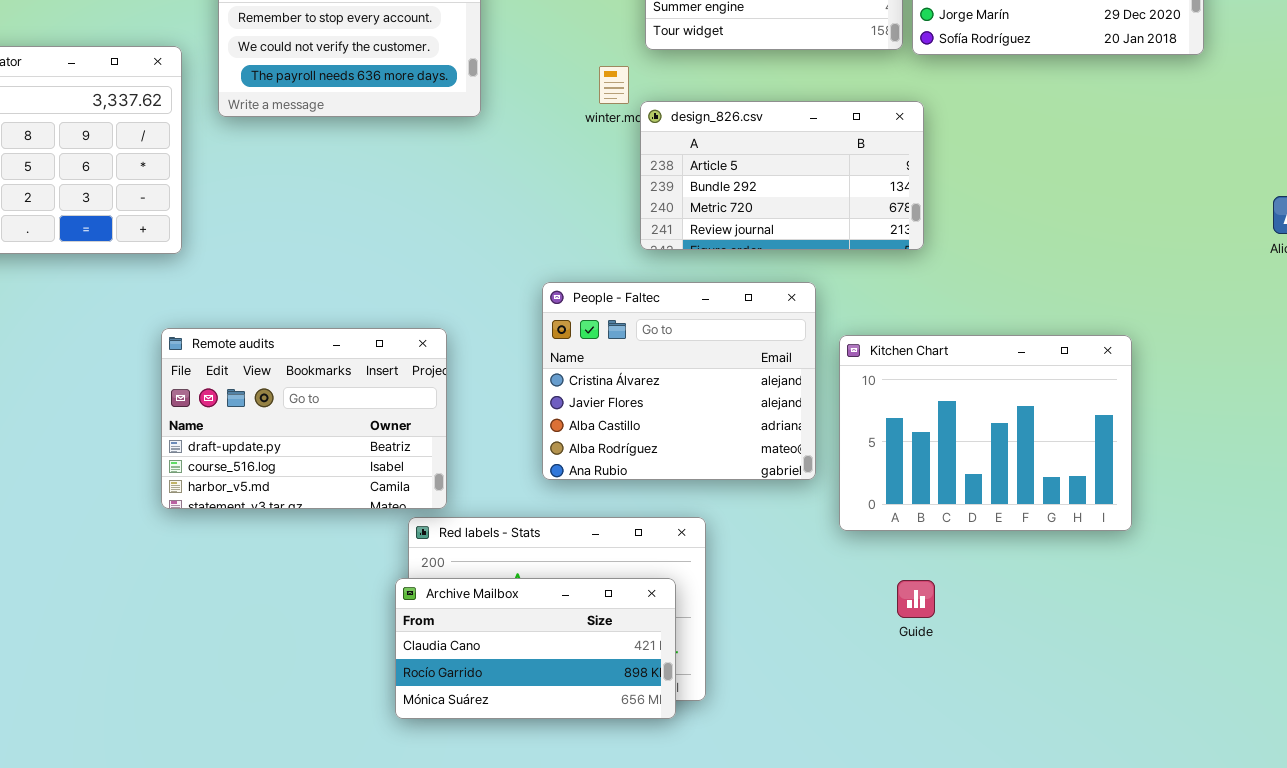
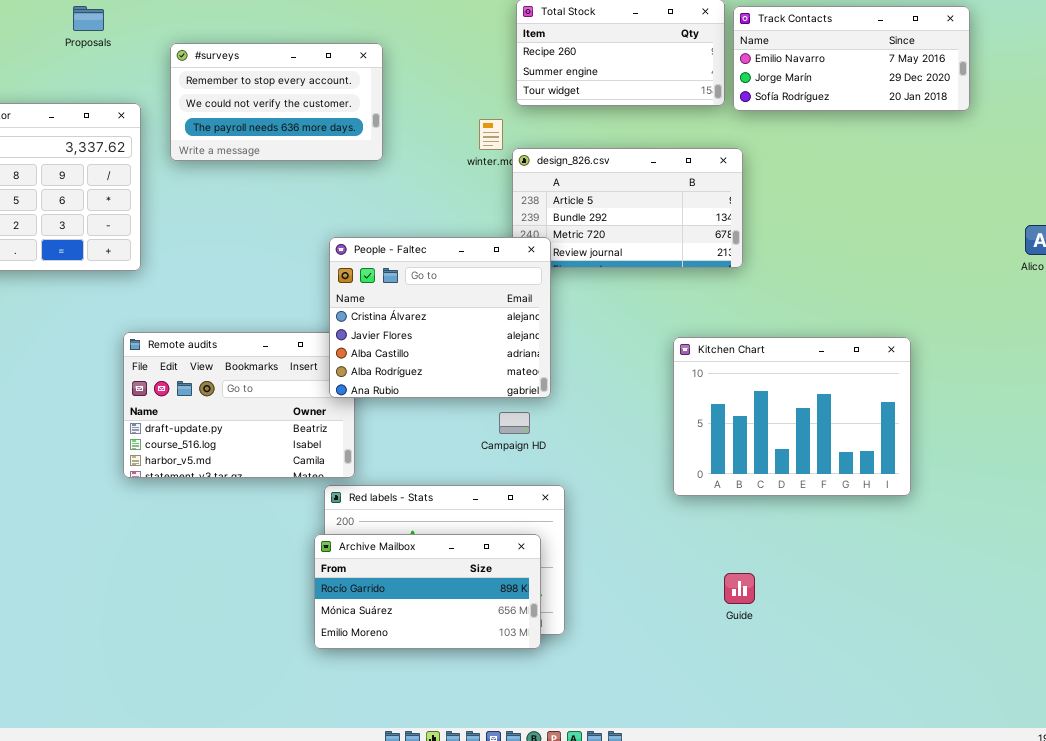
People - Faltec: [542,282,816,480] -> [329,237,551,398], moved
Archive Mailbox: [395,578,676,719] -> [314,534,541,649], scrolled down 1 row
Guide: [897,580,935,618] -> [724,573,755,604], moved

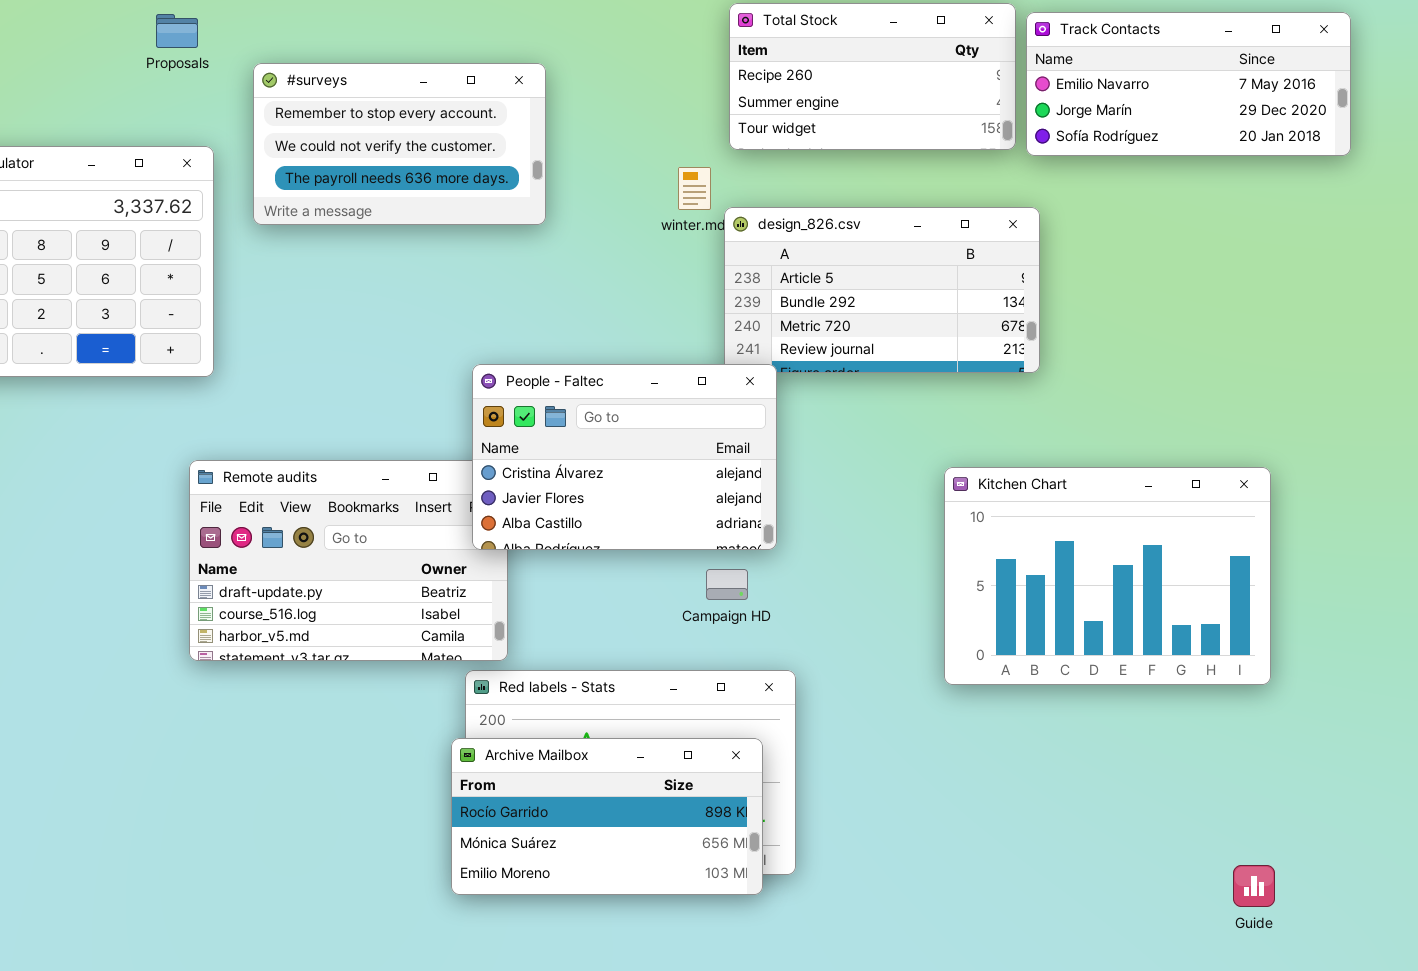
Proposals: [73,6,104,31] -> [156,14,198,48], moved
People - Faltec: [329,237,551,398] -> [472,364,777,550], resized
Guide: [724,573,755,604] -> [1233,865,1275,907], moved

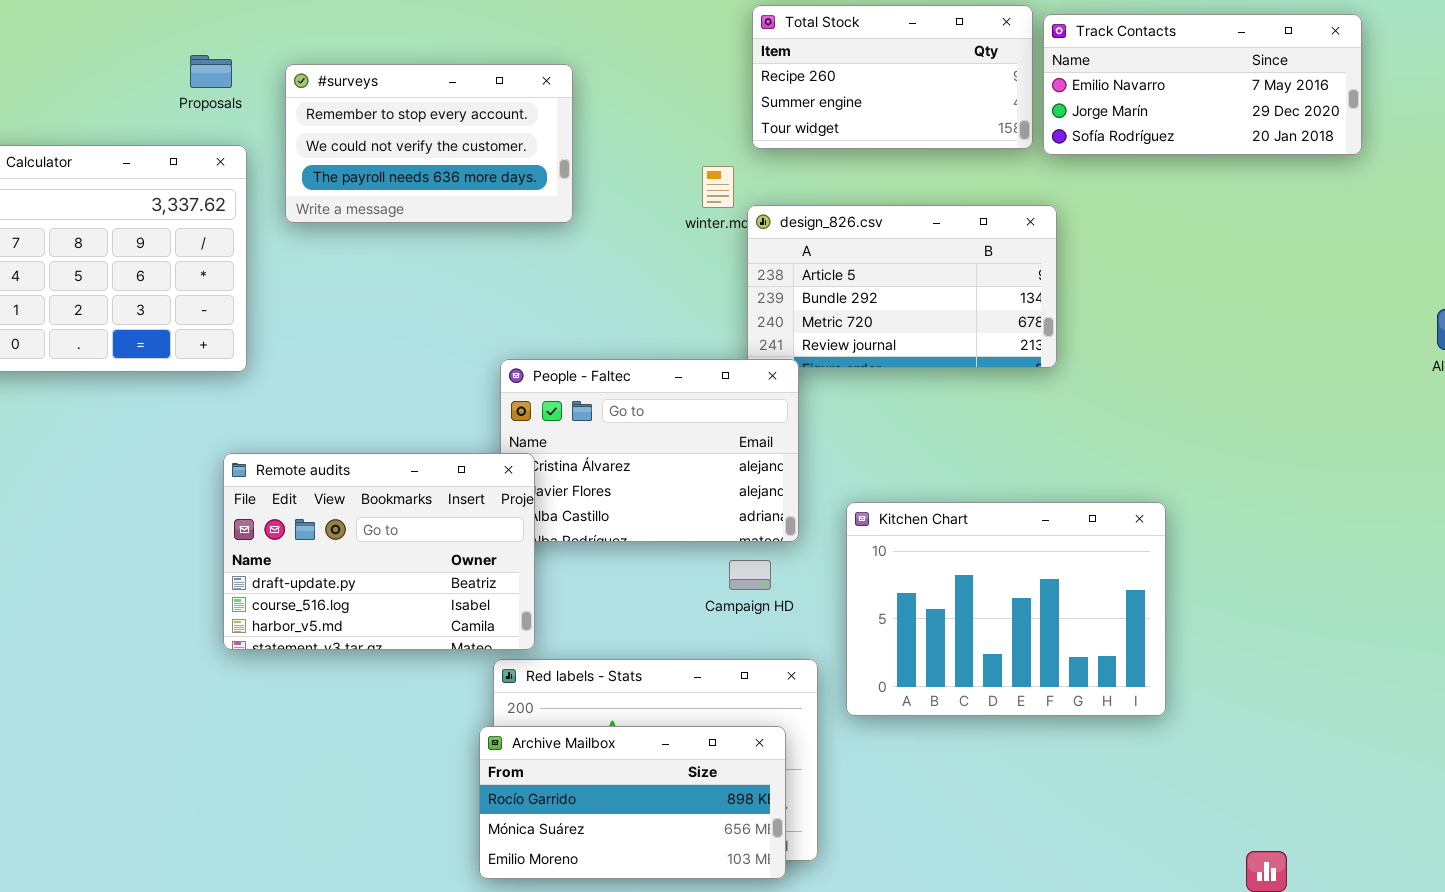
Proposals: [156,14,198,48] -> [190,55,232,88], moved
Remote audits: [189,460,508,661] -> [223,453,535,650], raised
Kitchen Chart: [944,467,1271,685] -> [846,502,1166,716], moved

